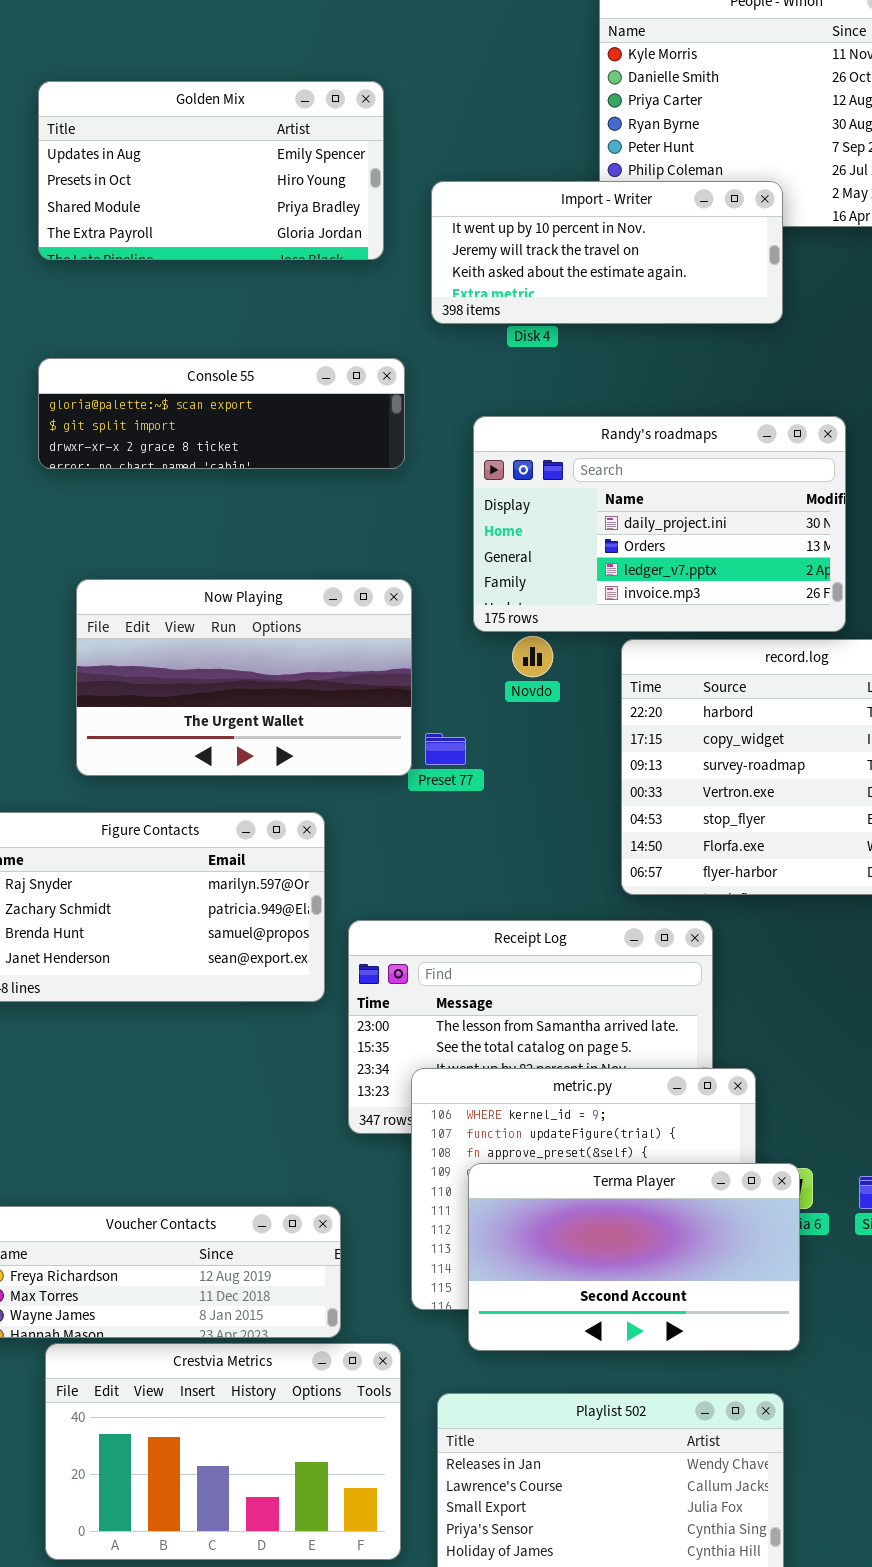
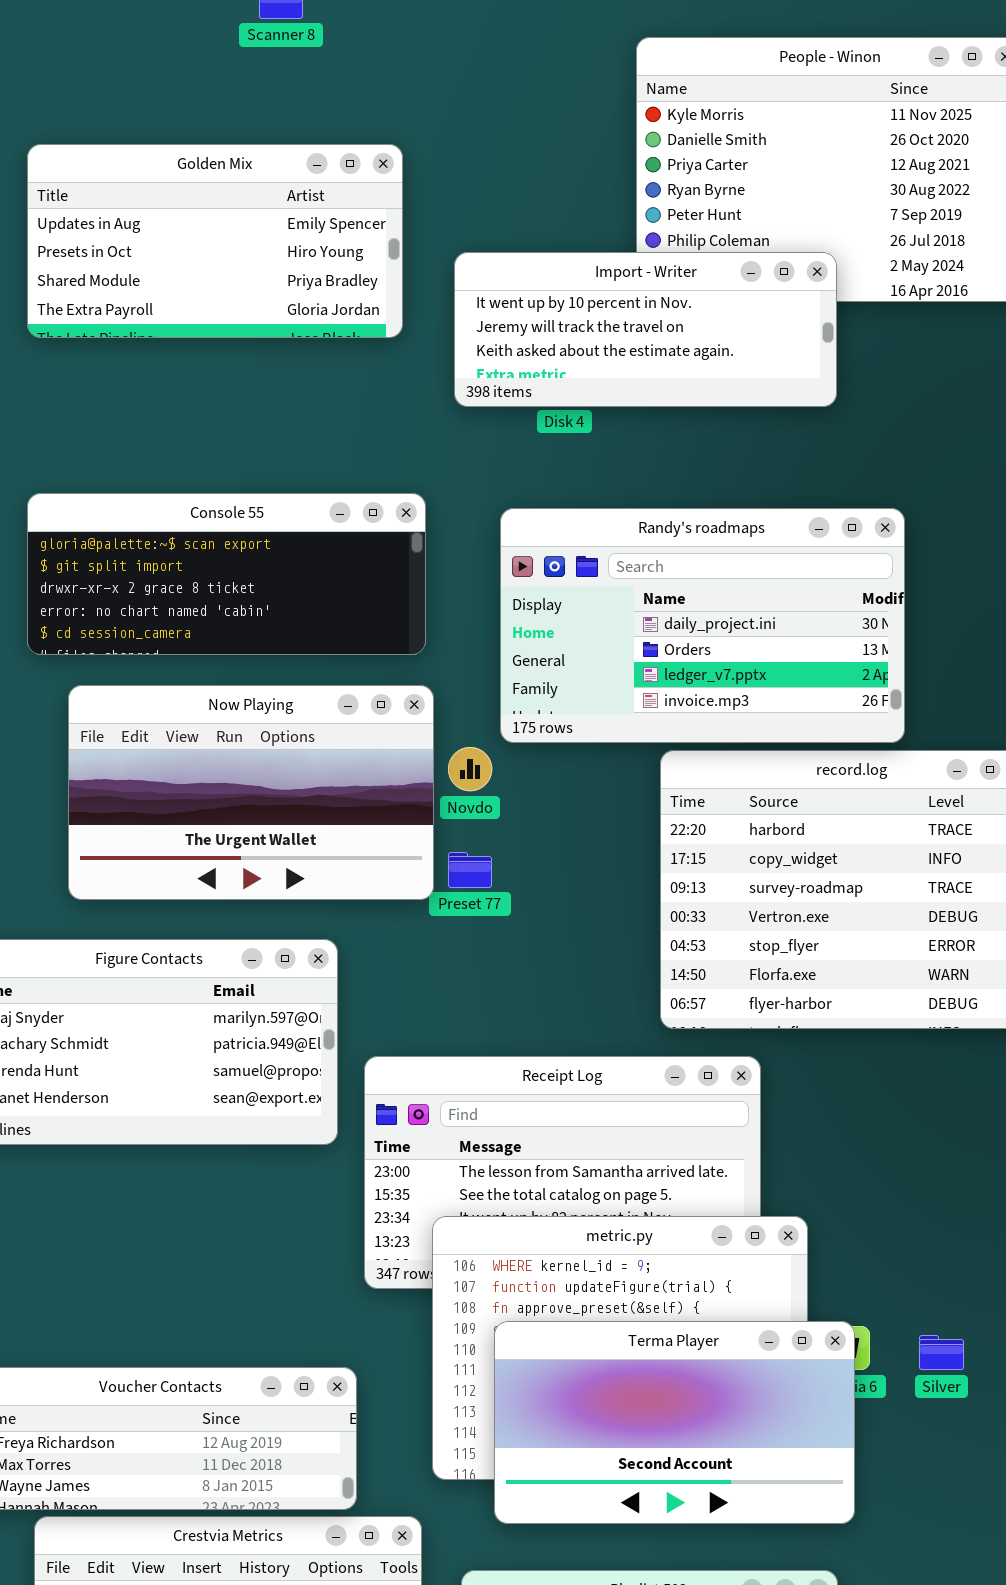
Console 55: [38,358,405,469] -> [27,493,426,655], moved, resized
Novdo: [512,636,553,677] -> [448,747,492,791], moved

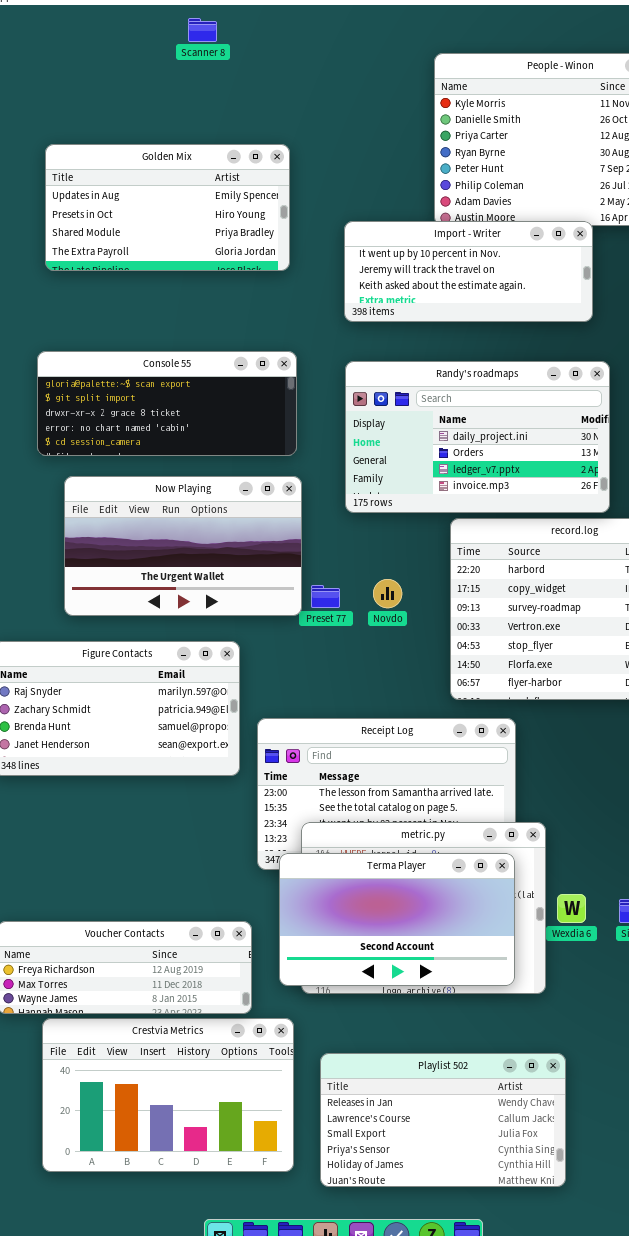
Golden Mix: [27,144,403,338] -> [45,144,290,271], moved
Import - Writer: [454,252,837,407] -> [344,221,593,322], moved
Novdo: [448,747,492,791] -> [373,579,402,608], moved
Terma Player: [494,1321,855,1524] -> [279,853,515,986], moved

